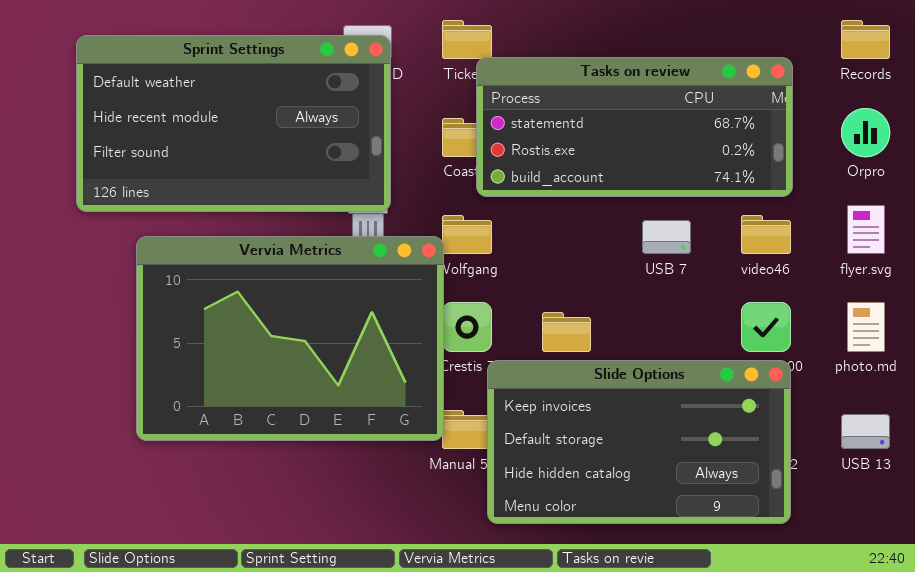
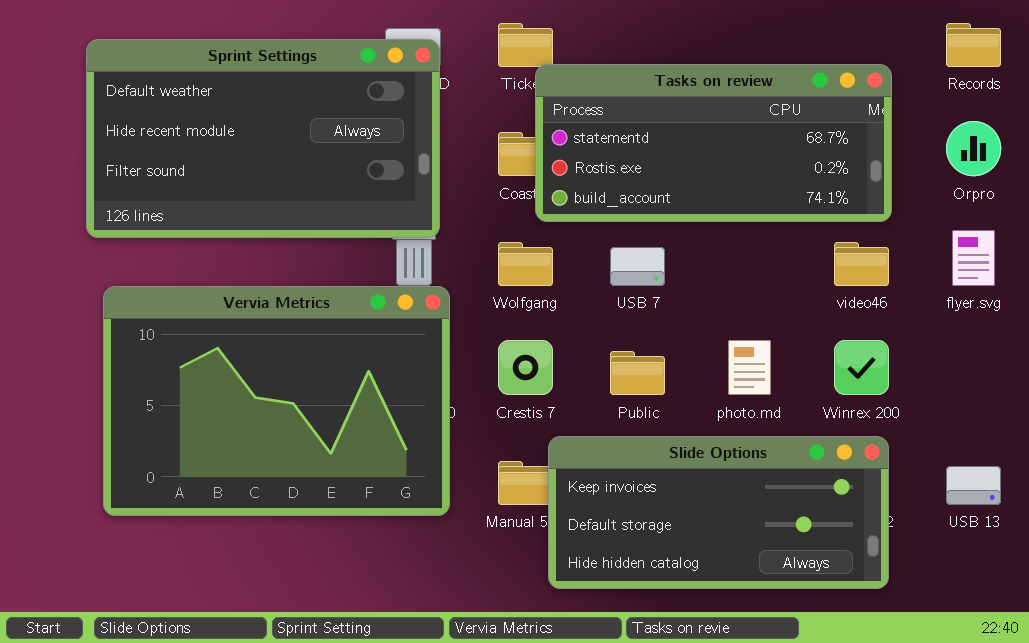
USB 7: [642,220,691,254] -> [610,247,665,286], moved
Vervia Metrics: [136,236,444,441] -> [103,286,450,516], moved
photo.md: [847,302,885,352] -> [728,340,771,395], moved
Slide Options: [487,360,791,524] -> [548,436,889,589], resized

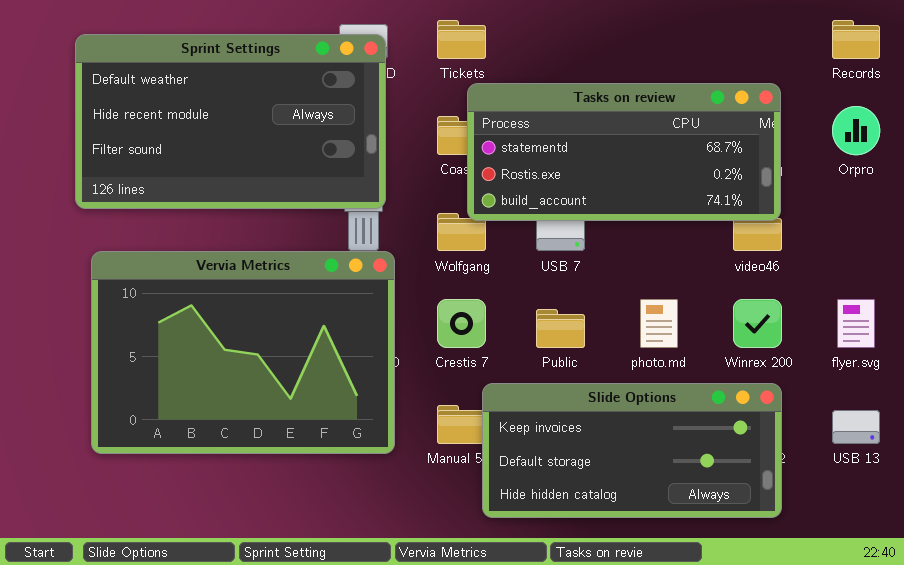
Tasks on review: [535,64,892,222] -> [467,83,781,221], moved
flyer.svg: [952,230,995,286] -> [837,299,875,348], moved

